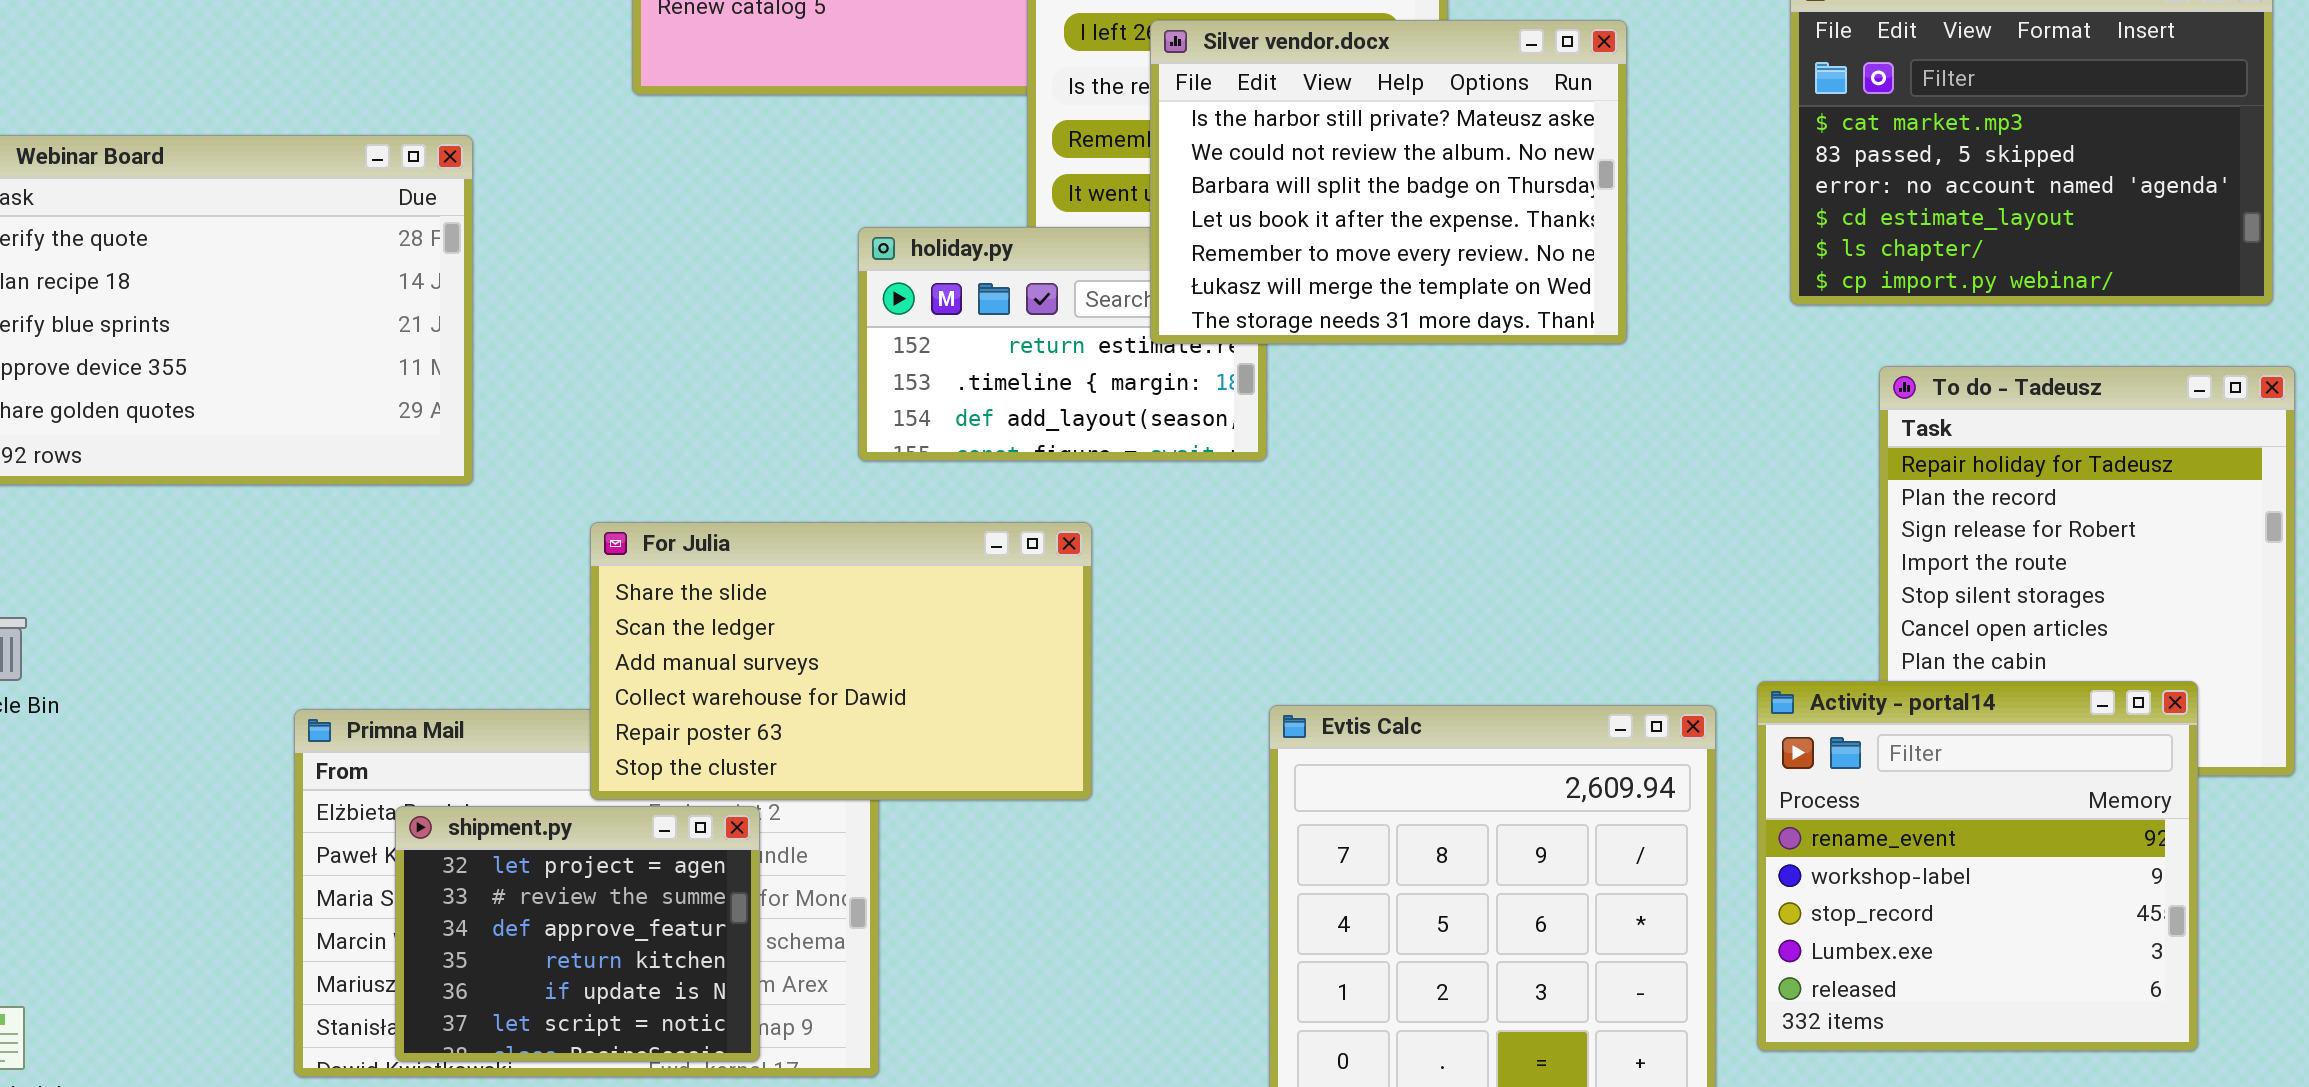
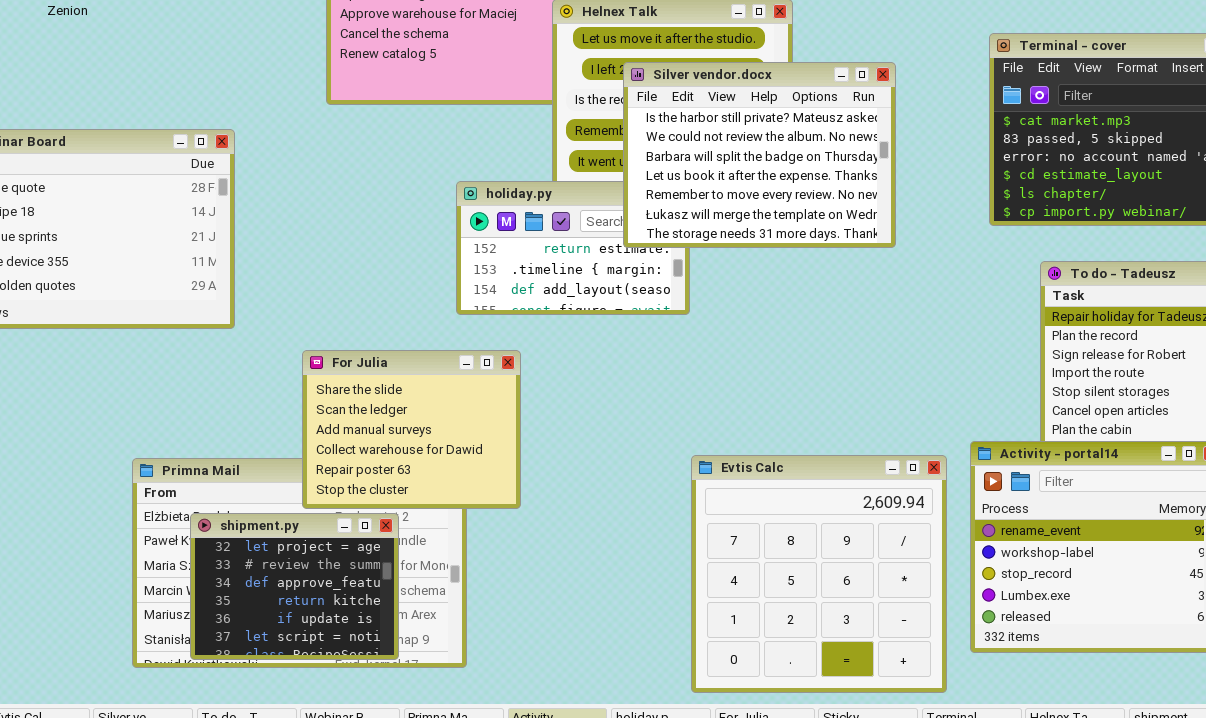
For Julia: [590,522,1092,800] -> [302,350,521,509], resized

